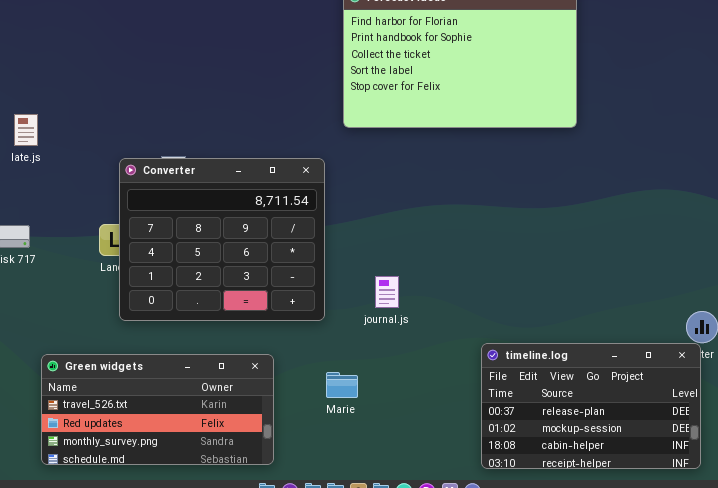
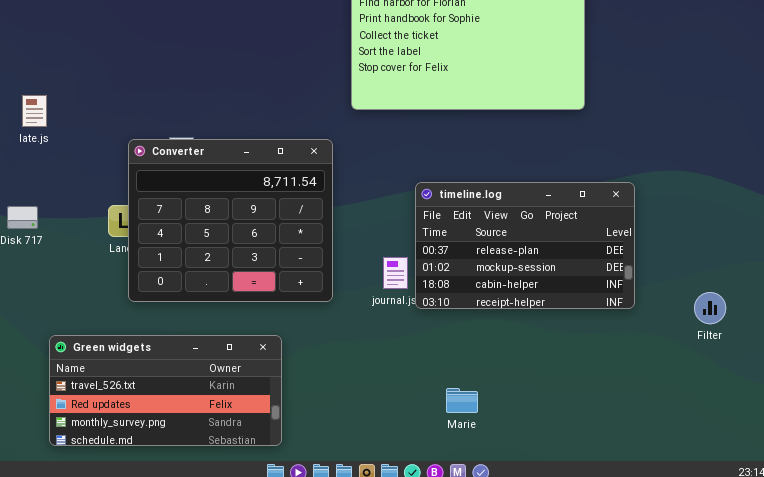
timeline.log: [481,343,701,469] -> [415,182,635,309], moved
Marie: [326,372,358,398] -> [446,388,478,413], moved

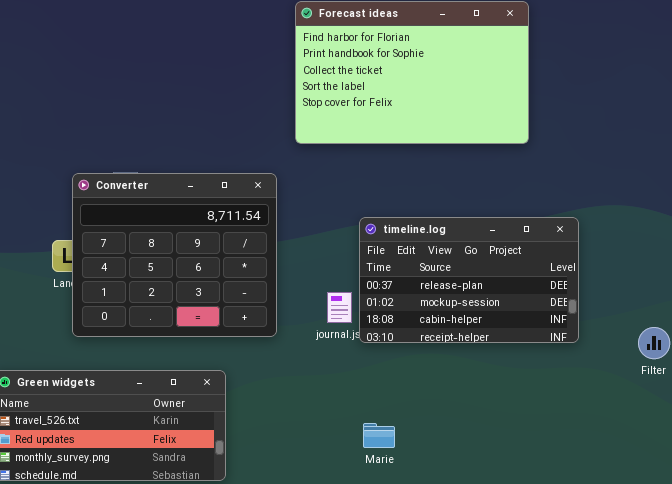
Marie: [446,388,478,413] -> [363,423,395,448], moved

